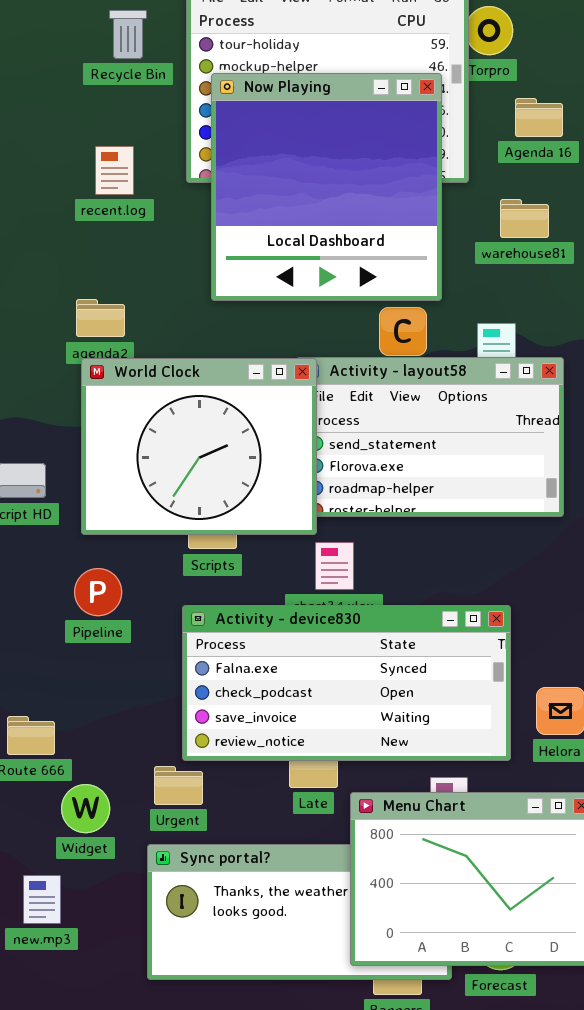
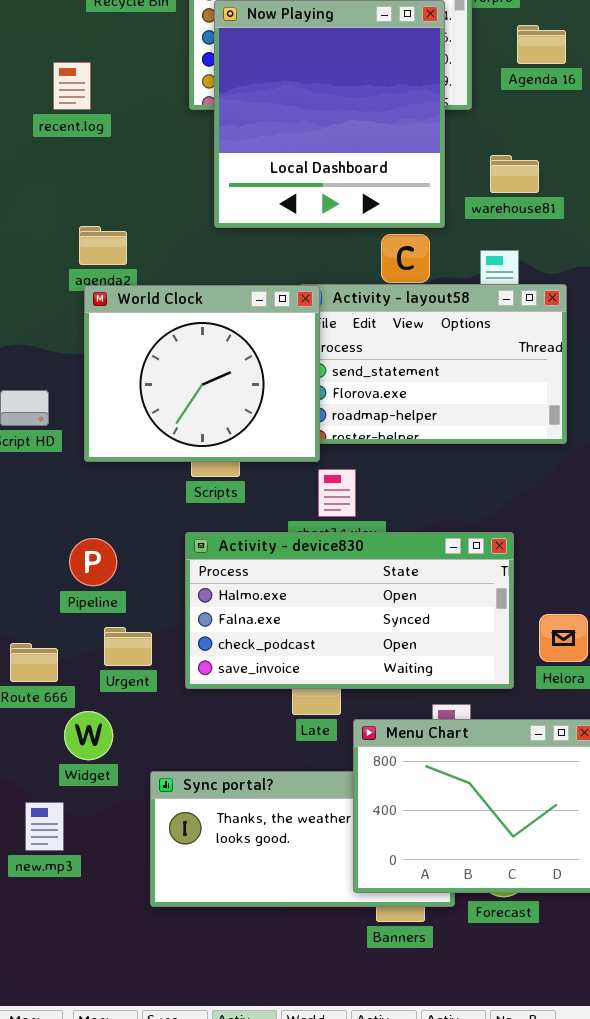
recent.log: [95,146,134,195] -> [53,62,91,110], moved
warehouse81: [500,199,549,238] -> [490,155,539,193], moved
Pipeline: [74,568,122,616] -> [69,538,117,586], moved
Activity - device830: [182,605,511,761] -> [185,532,514,689], scrolled up 1 row
Urgent: [154,766,203,805] -> [104,627,152,666], moved

